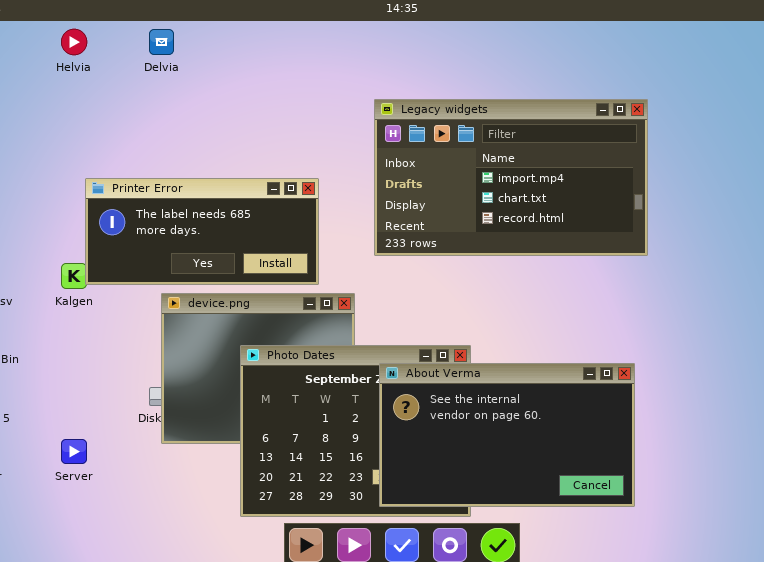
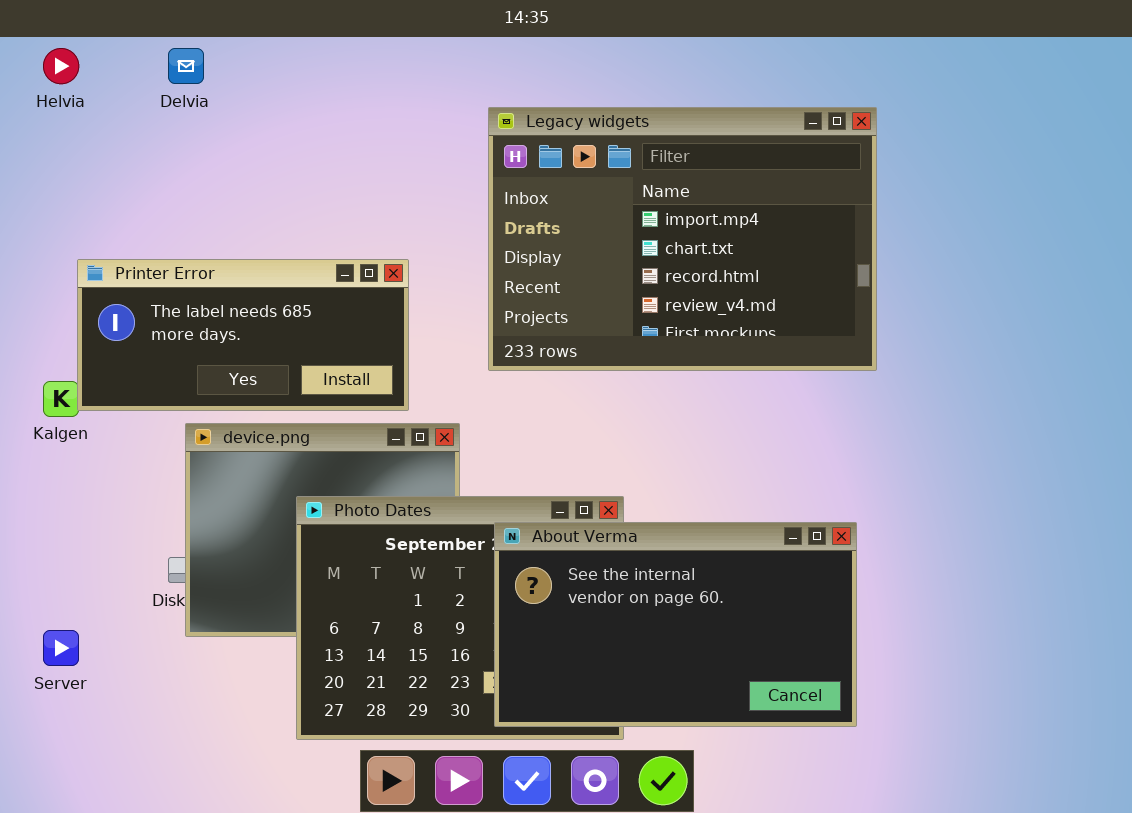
Legacy widgets: [374,99,648,256] -> [488,107,877,371], resized

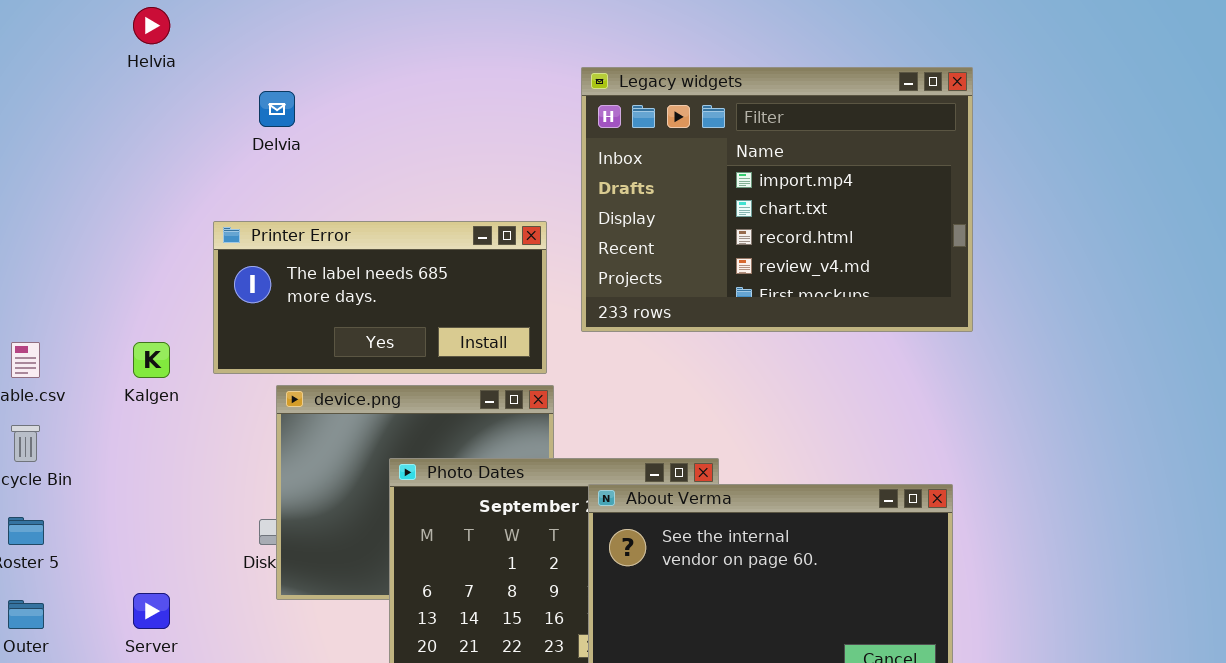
Delvia: [168,48,204,84] -> [259,91,295,127], moved
Printer Error: [77,259,409,411] -> [213,221,547,374], moved

